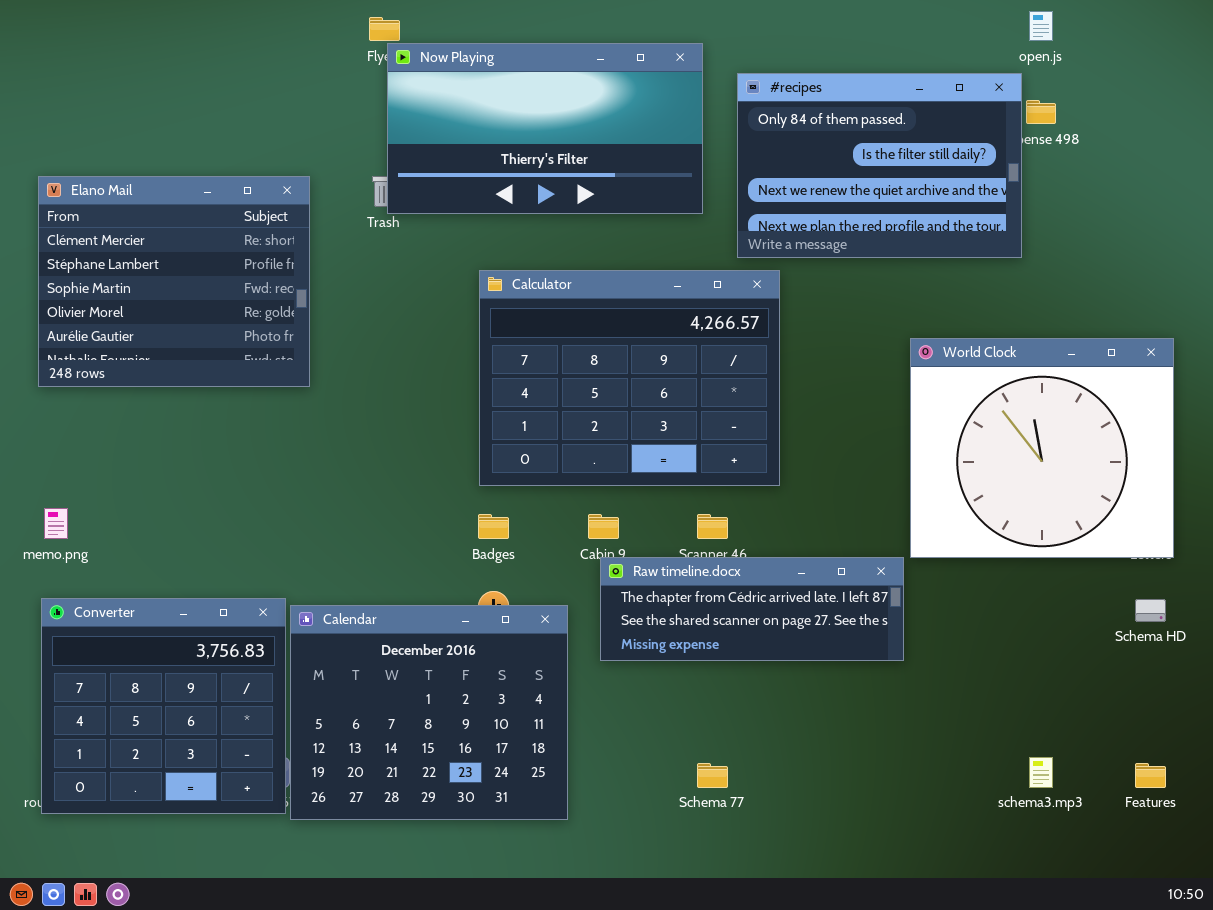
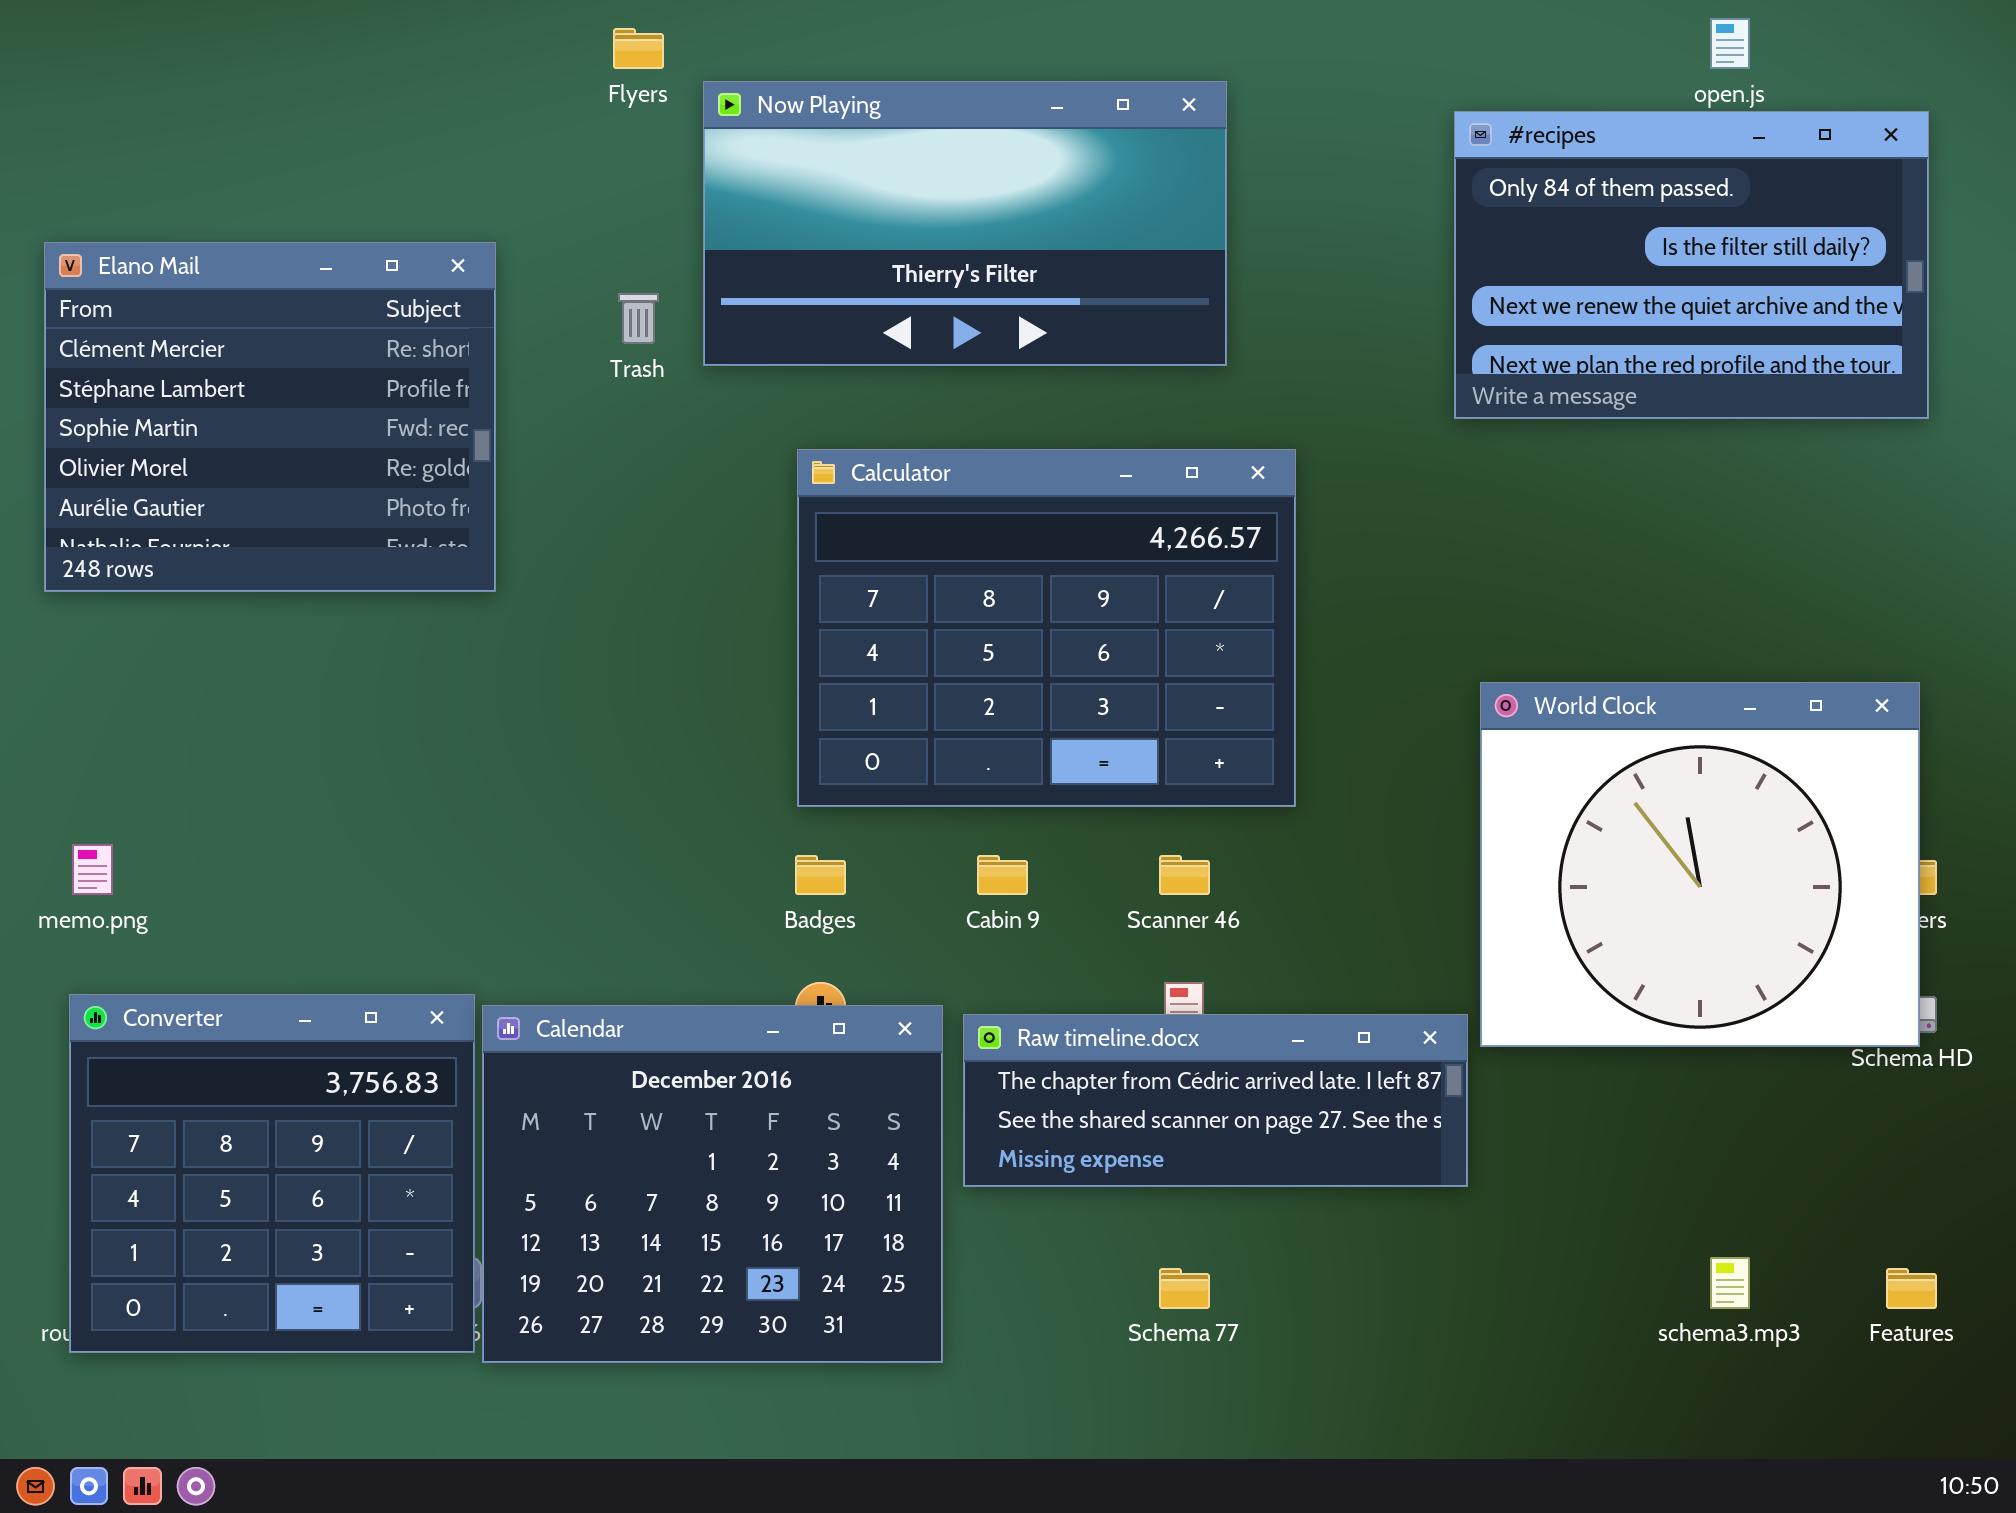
Now Playing: [387,43,703,214] -> [703,81,1227,366], moved
#recipes: [737,73,1022,258] -> [1454,111,1929,419], moved
Elano Mail: [38,176,310,387] -> [44,242,496,592], moved
World Clock: [910,338,1174,558] -> [1480,682,1920,1047], moved
Raw timeline.docx: [600,557,904,661] -> [963,1014,1468,1187], moved

